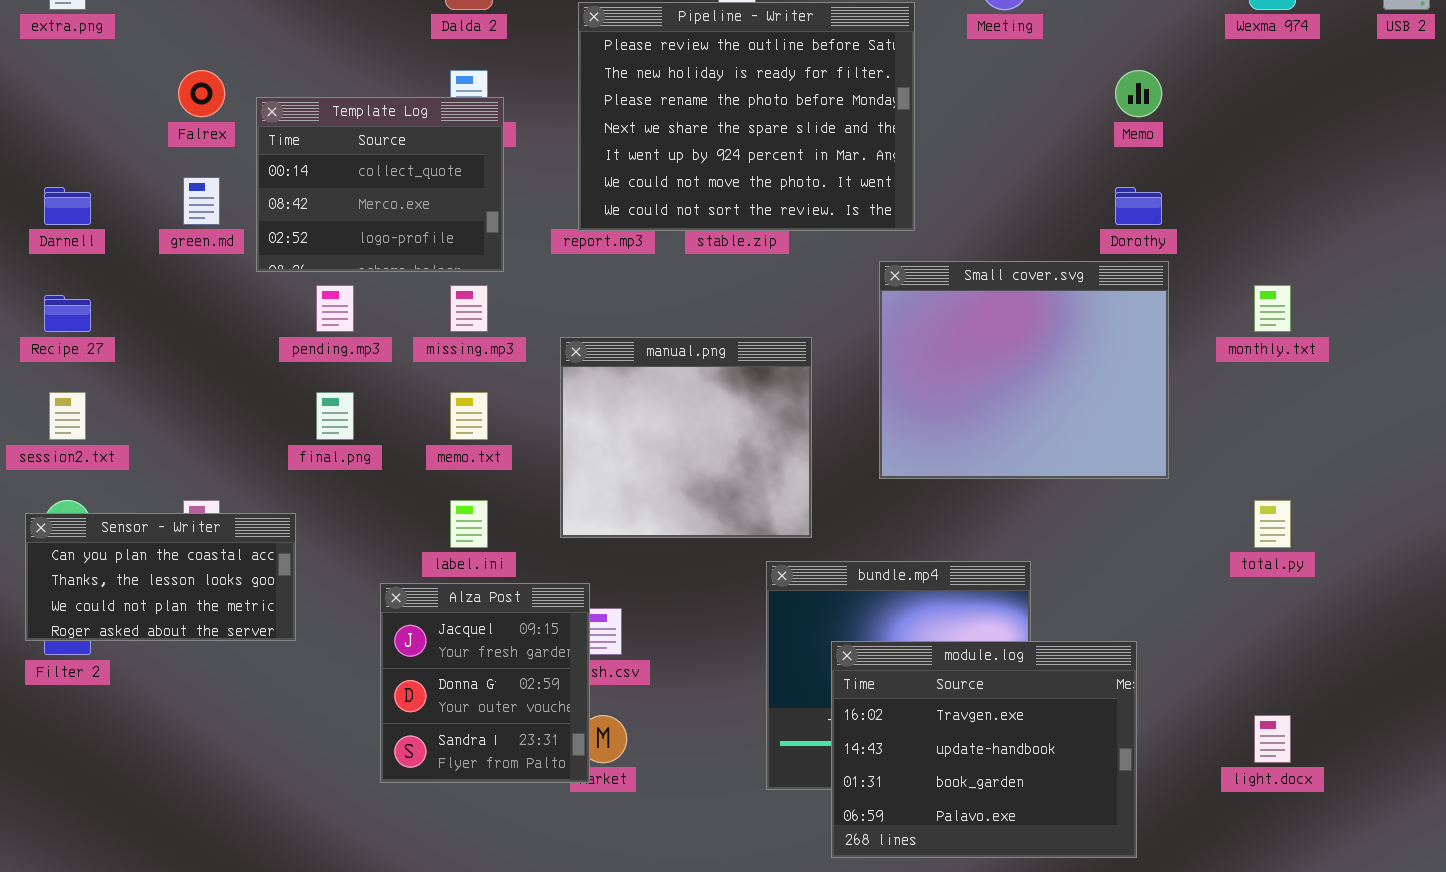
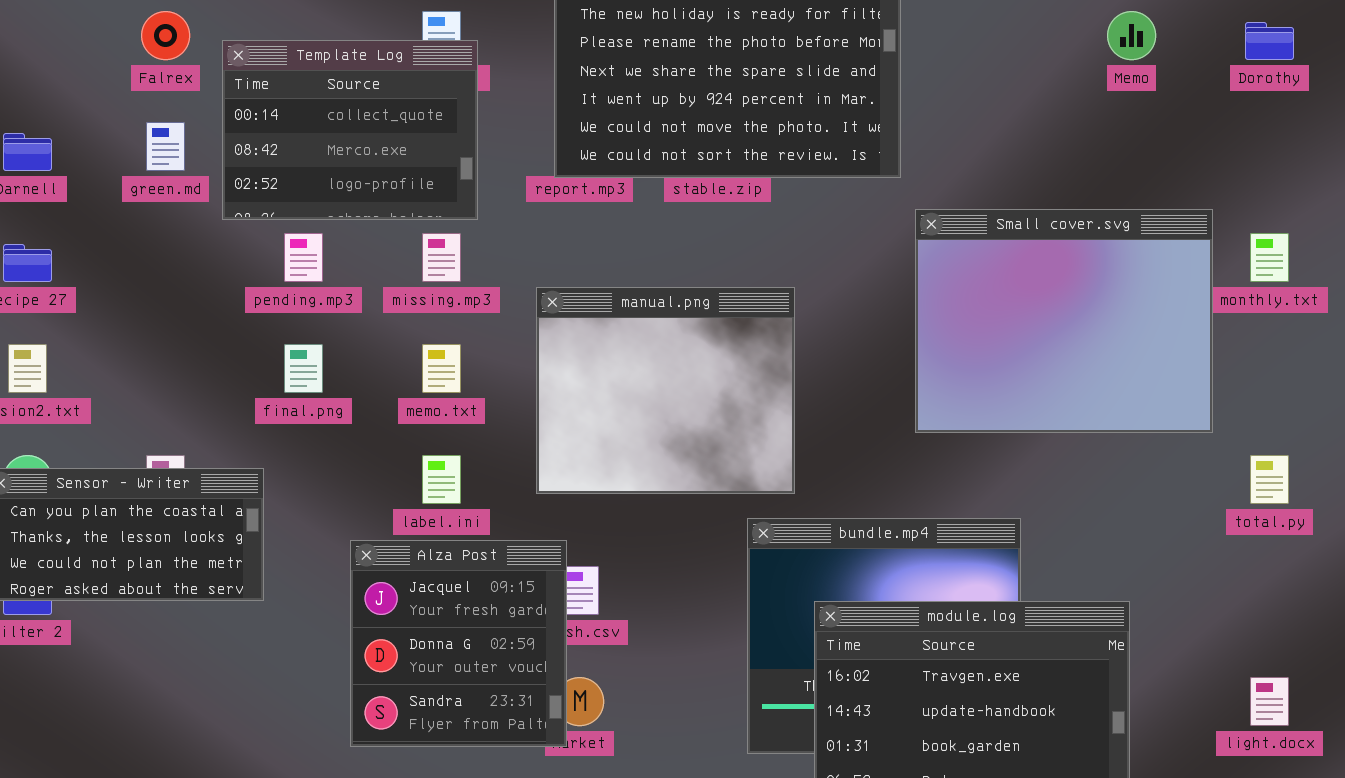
Dorothy: [1115,187,1162,225] -> [1245,22,1294,60], moved
Small cover.svg: [879,261,1169,479] -> [915,209,1213,433], moved

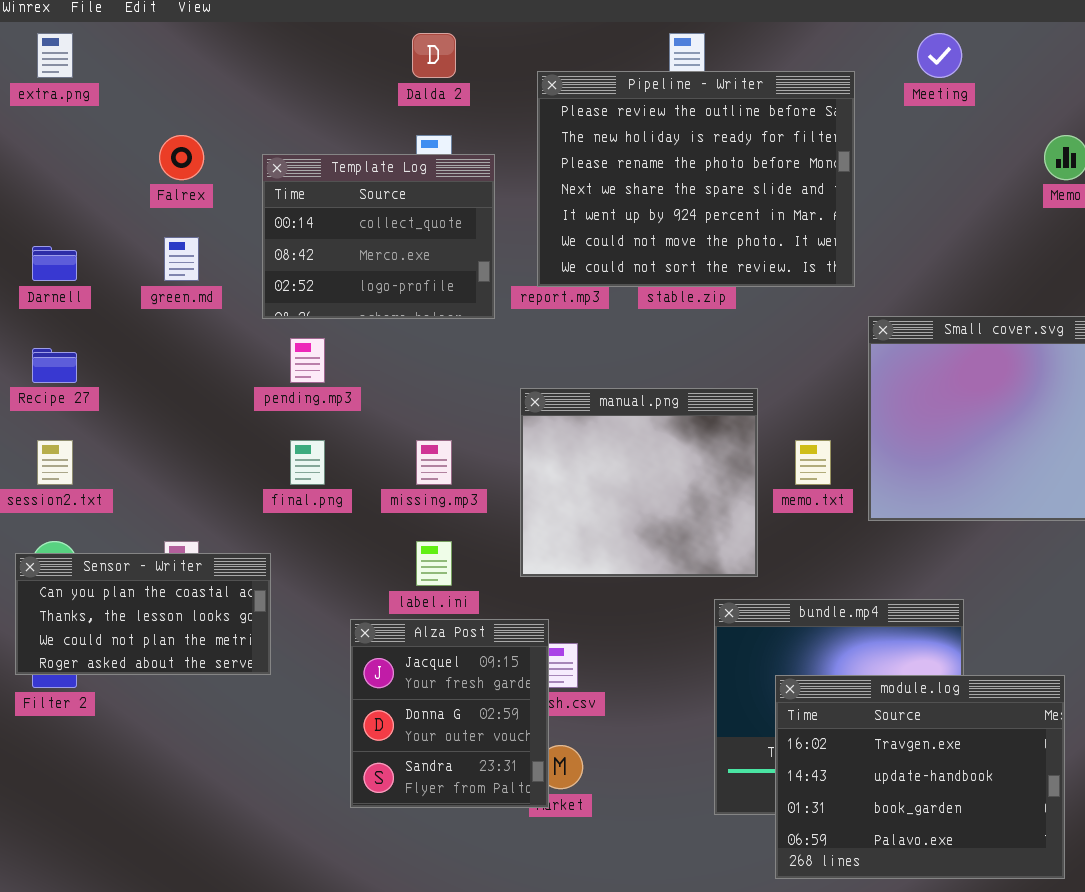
Template Log: [222,40,478,220] -> [262,154,495,319], moved
missing.mp3: [422,233,461,282] -> [416,440,452,485], moved
memo.txt: [422,344,461,393] -> [795,440,831,485], moved

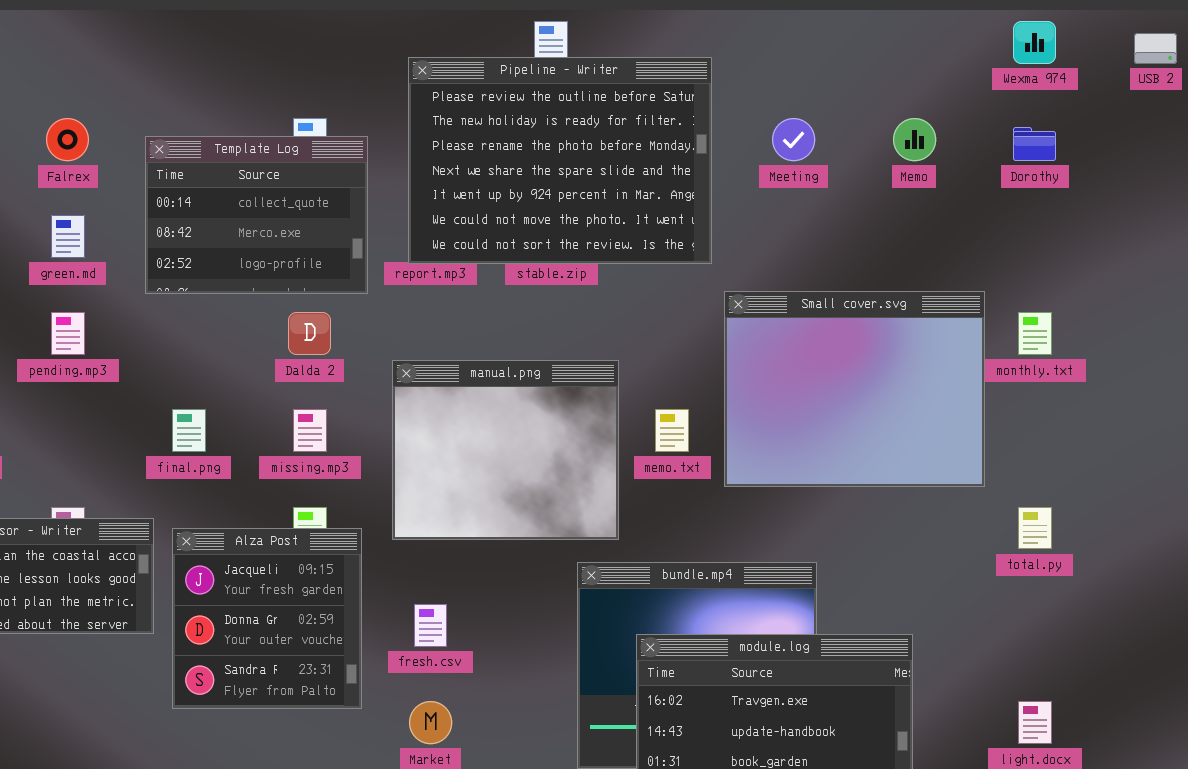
Dalda 2: [412,33,456,78] -> [288,312,331,355], moved
Meeting: [917,33,962,78] -> [772,118,815,161], moved
pending.mp3: [290,338,325,383] -> [51,312,85,355], moved
Alza Post: [350,619,549,808] -> [172,528,362,709], moved

